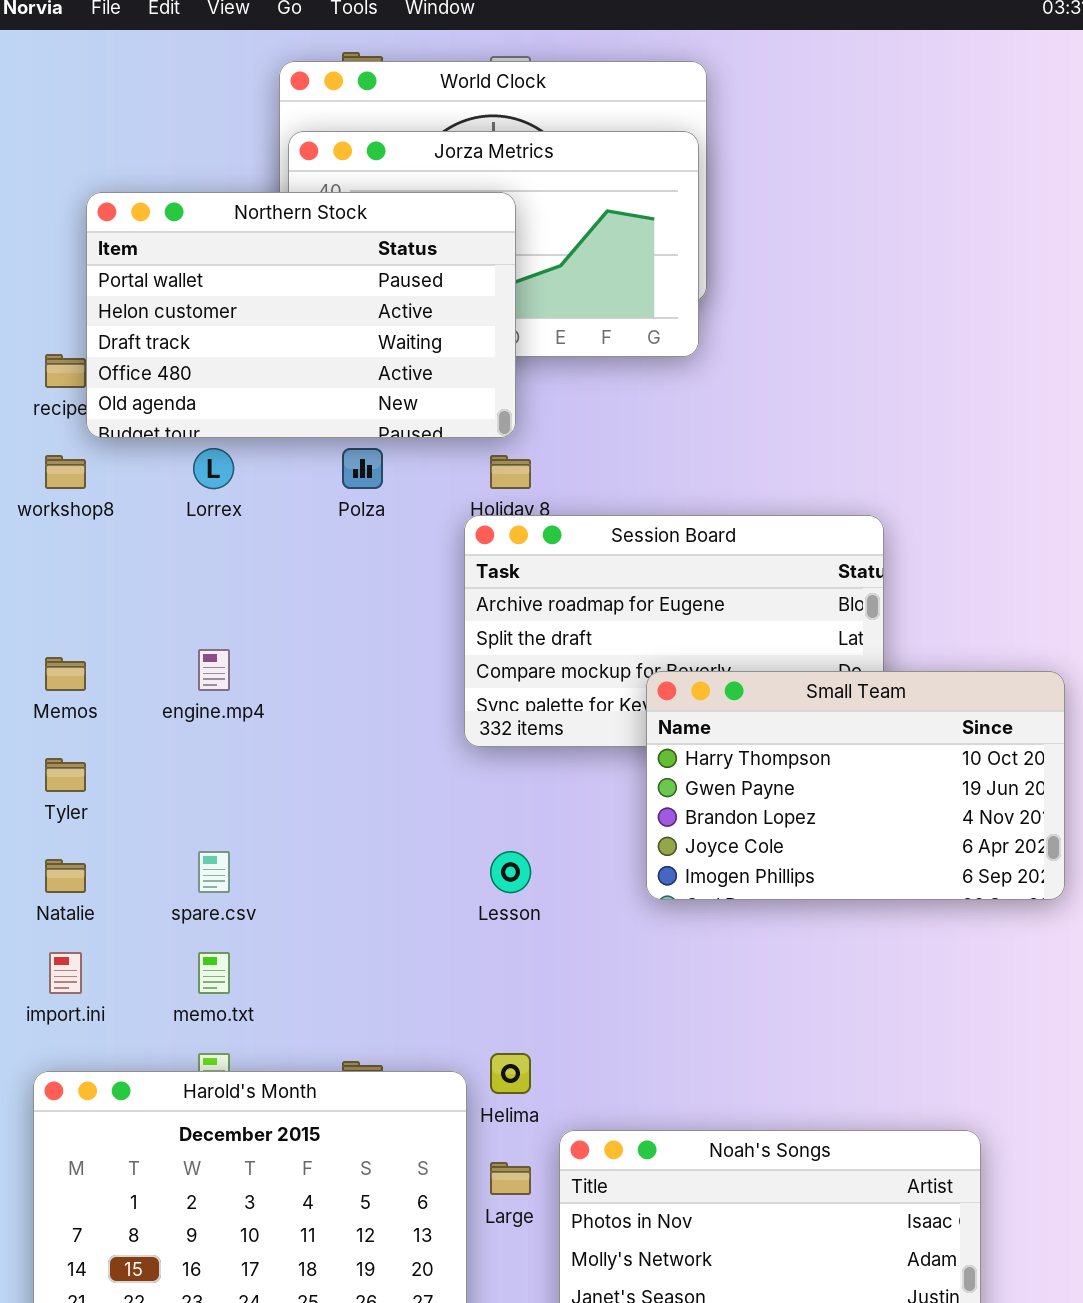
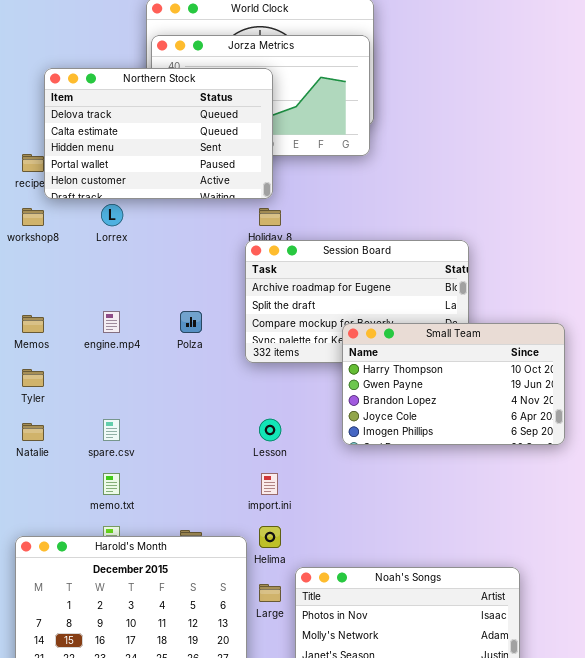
Northern Stock: [86,192,516,438] -> [44,68,273,199], scrolled up 3 rows
Polza: [342,448,383,489] -> [180,311,202,333], moved
import.ini: [49,952,82,994] -> [261,473,278,495], moved

